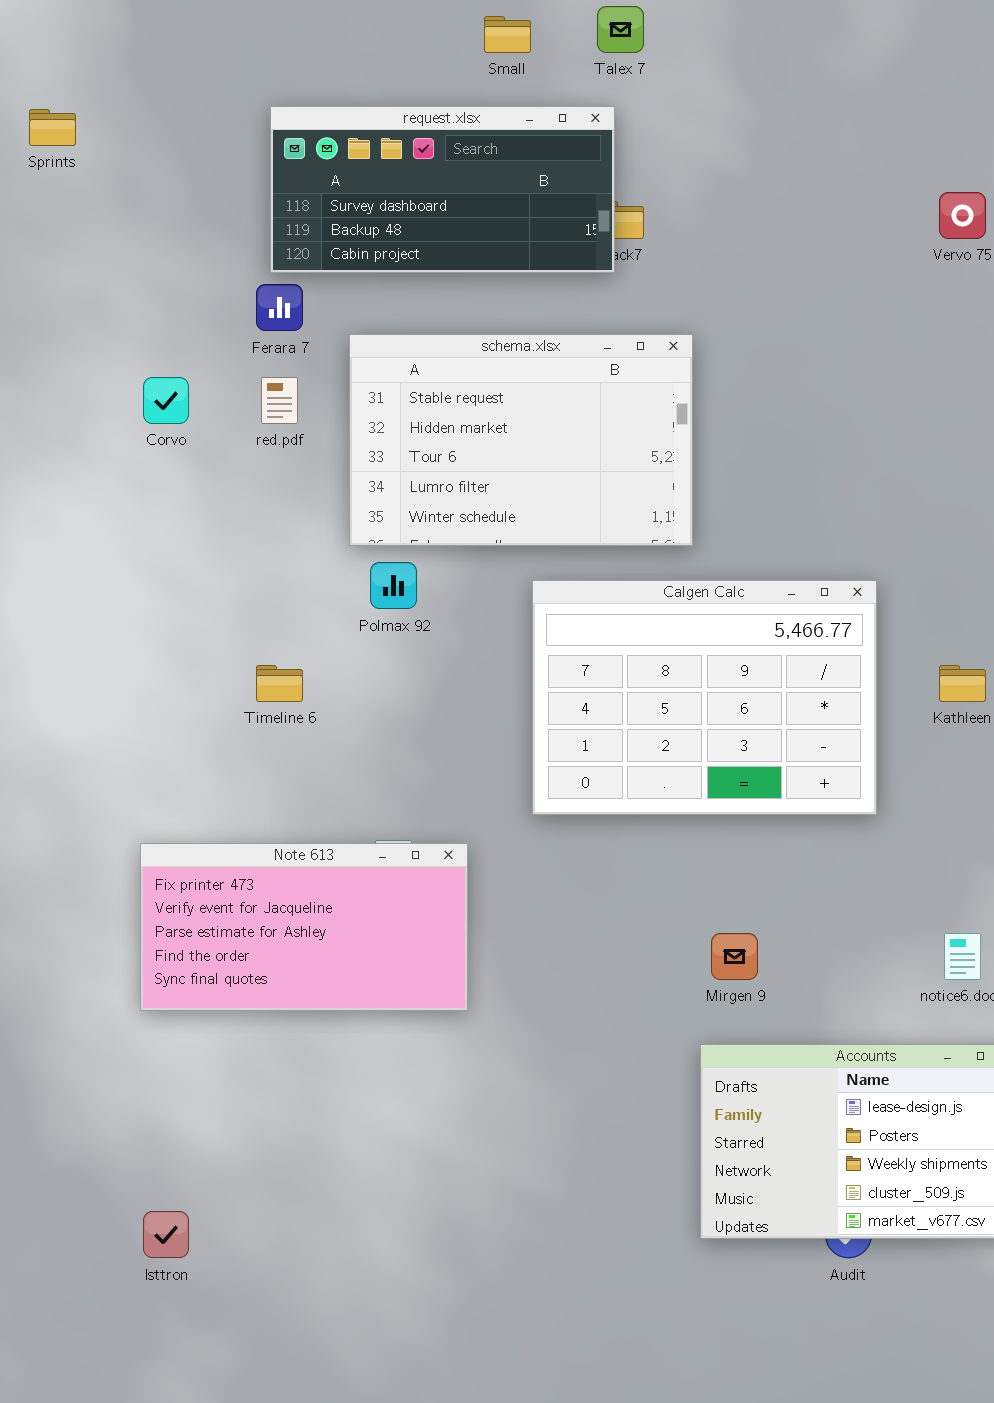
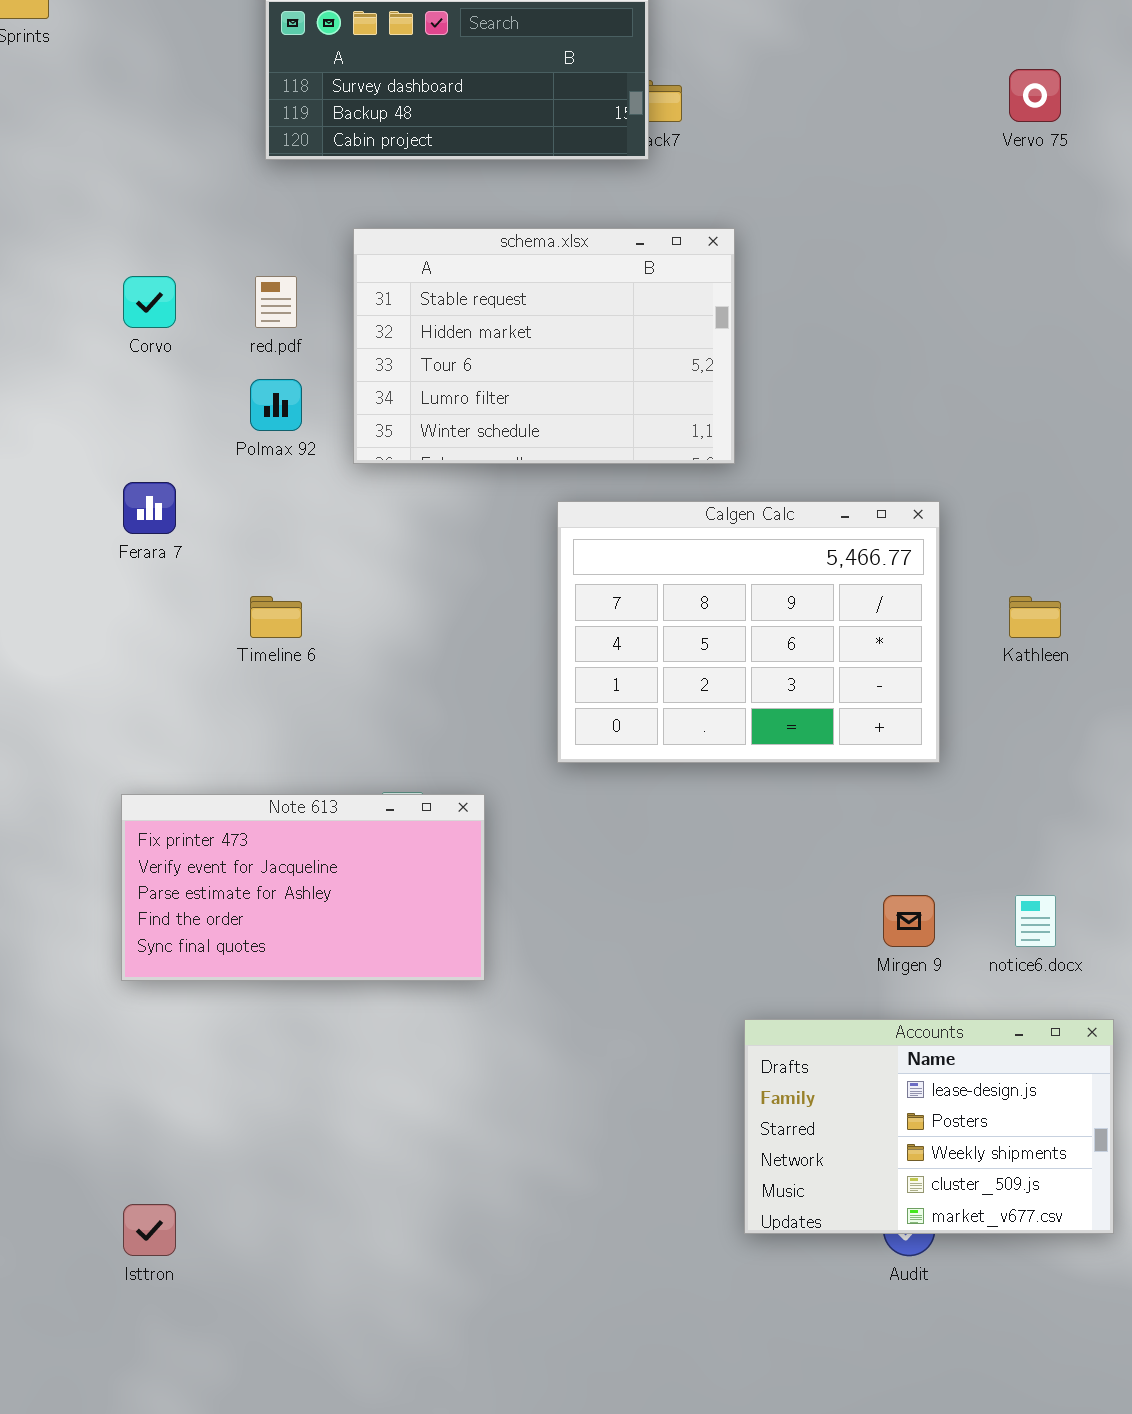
Ferara 7: [256,284,303,331] -> [123,482,176,534], moved
Polmax 92: [370,562,417,609] -> [250,379,302,431], moved
Mirgen 9: [711,933,758,980] -> [883,895,935,947], moved

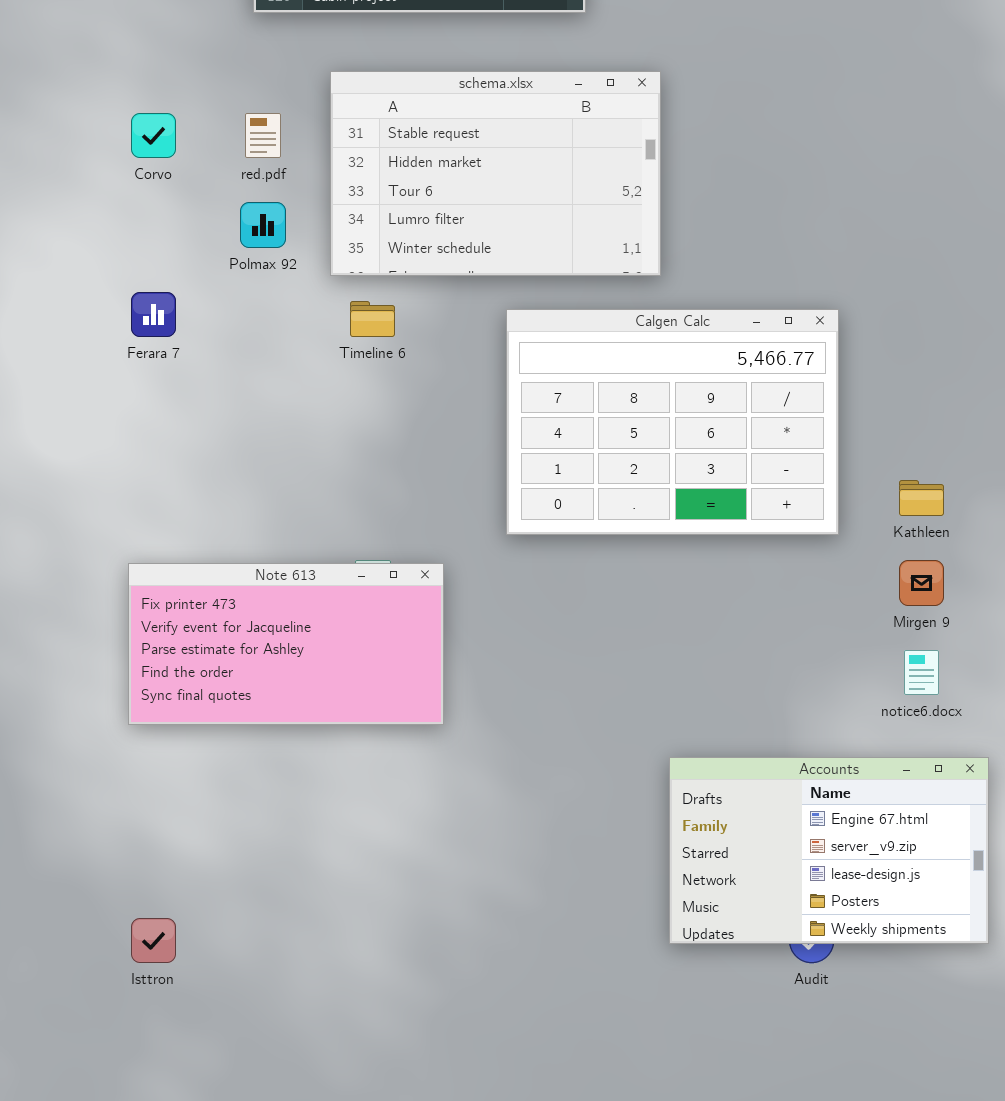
Timeline 6: [250,596,302,638] -> [350,301,395,337], moved
Kathleen: [1009,596,1061,638] -> [899,480,944,516], moved
Mirgen 9: [883,895,935,947] -> [899,560,944,606], moved
Accounts: [744,1019,1114,1234] -> [669,757,989,944], scrolled up 2 rows

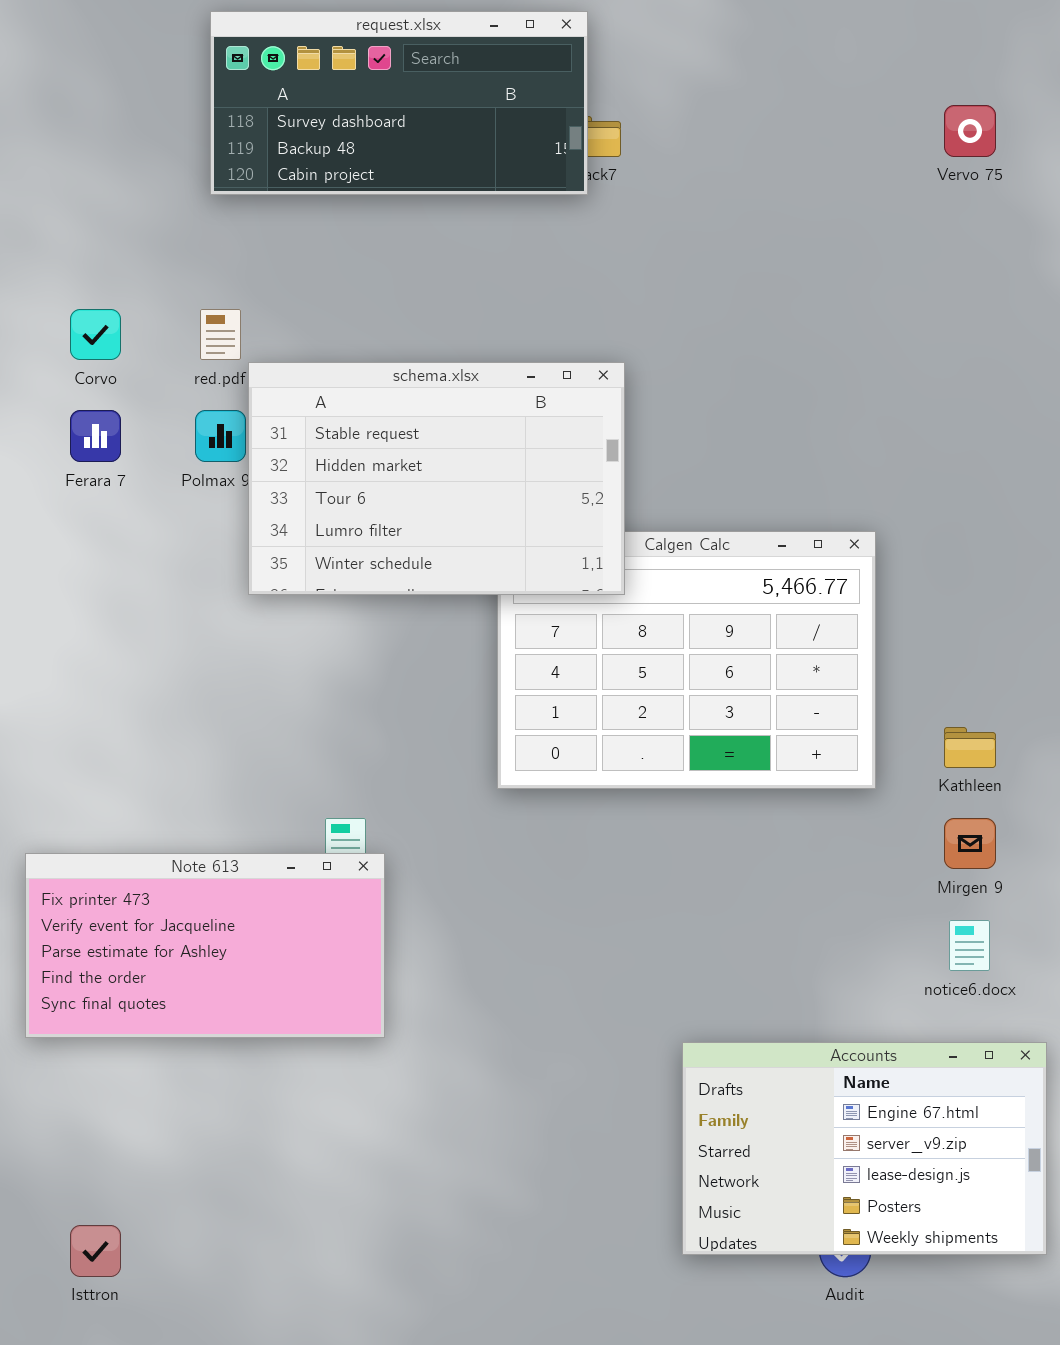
schema.xlsx: [330,71,661,276] -> [248,362,625,595], moved
Ferara 7: [131,292,176,337] -> [70,410,121,462], moved
Note 613: [128,563,444,725] -> [25,853,385,1038], moved

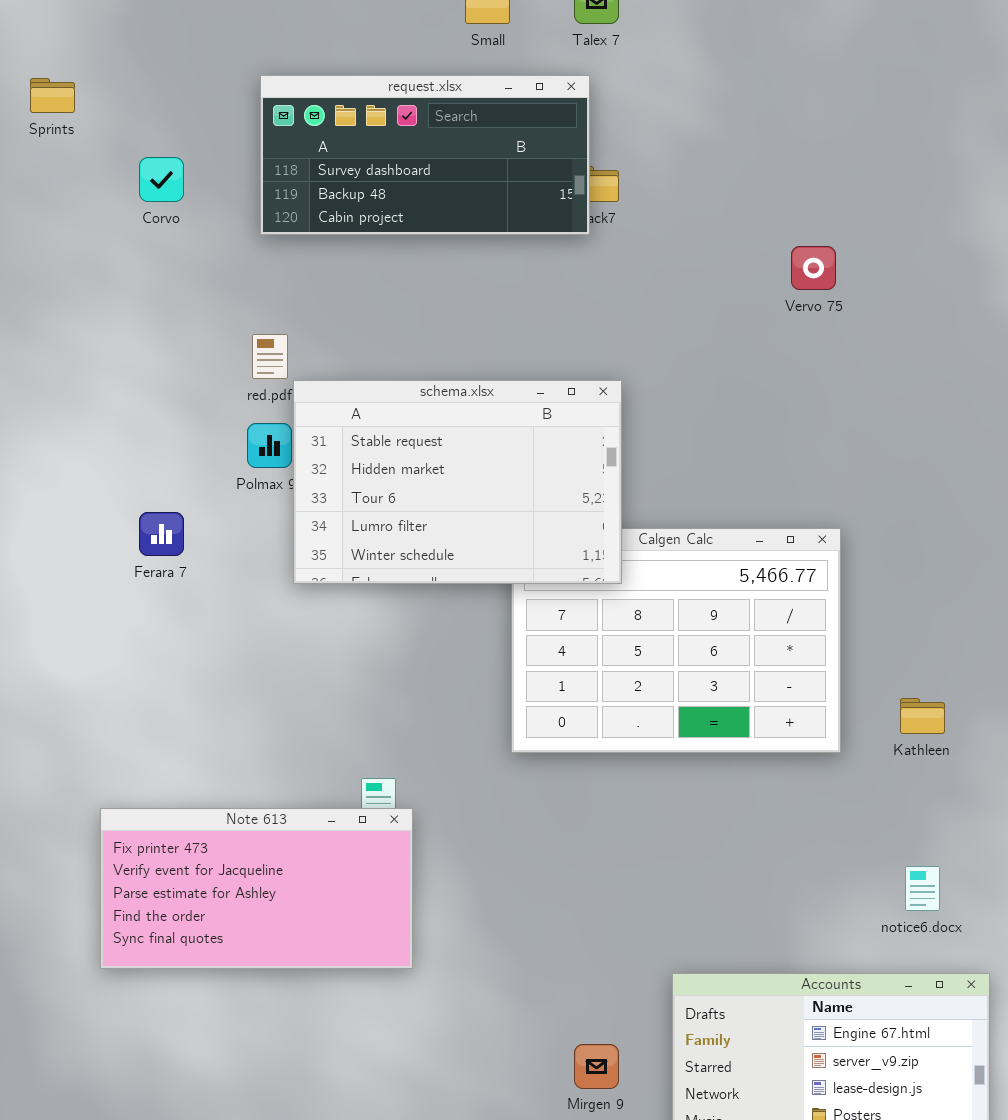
Vervo 75: [944,105,996,157] -> [791,246,836,290], moved
Corvo: [70,309,121,360] -> [139,157,184,202], moved
Ferara 7: [70,410,121,462] -> [139,512,184,556], moved
Mirgen 9: [944,818,996,869] -> [574,1044,619,1089], moved

